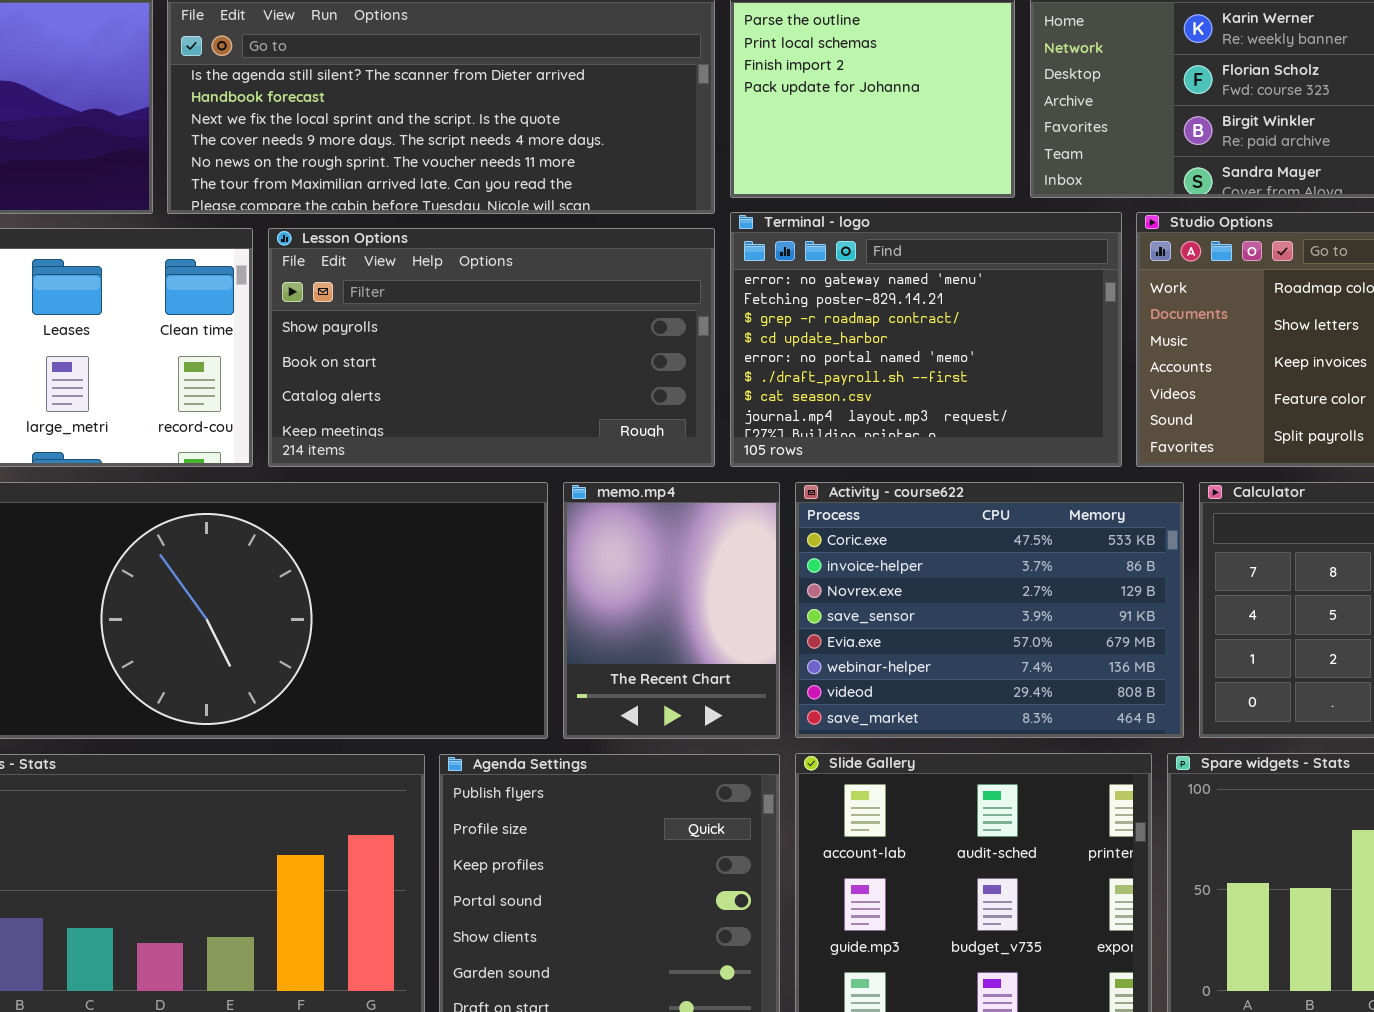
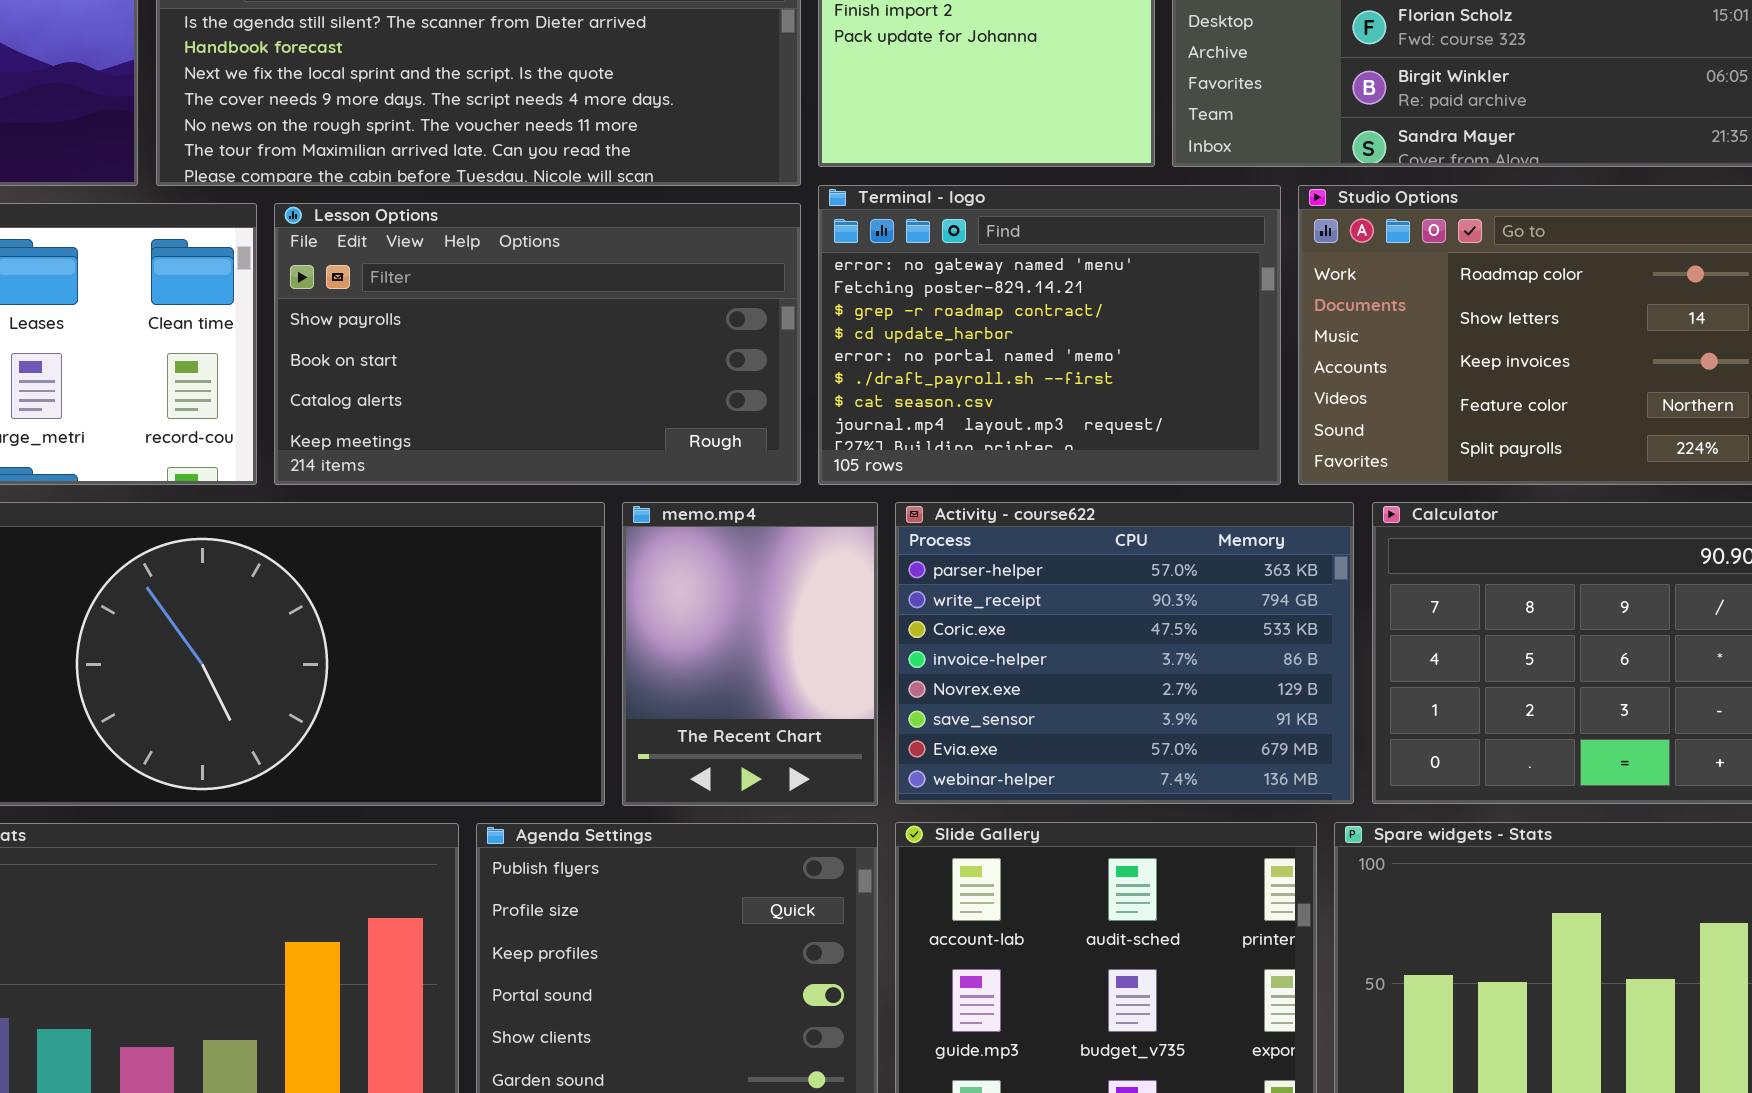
Activity - course622: [795,482,1184,738] -> [895,502,1354,804], scrolled up 2 rows

